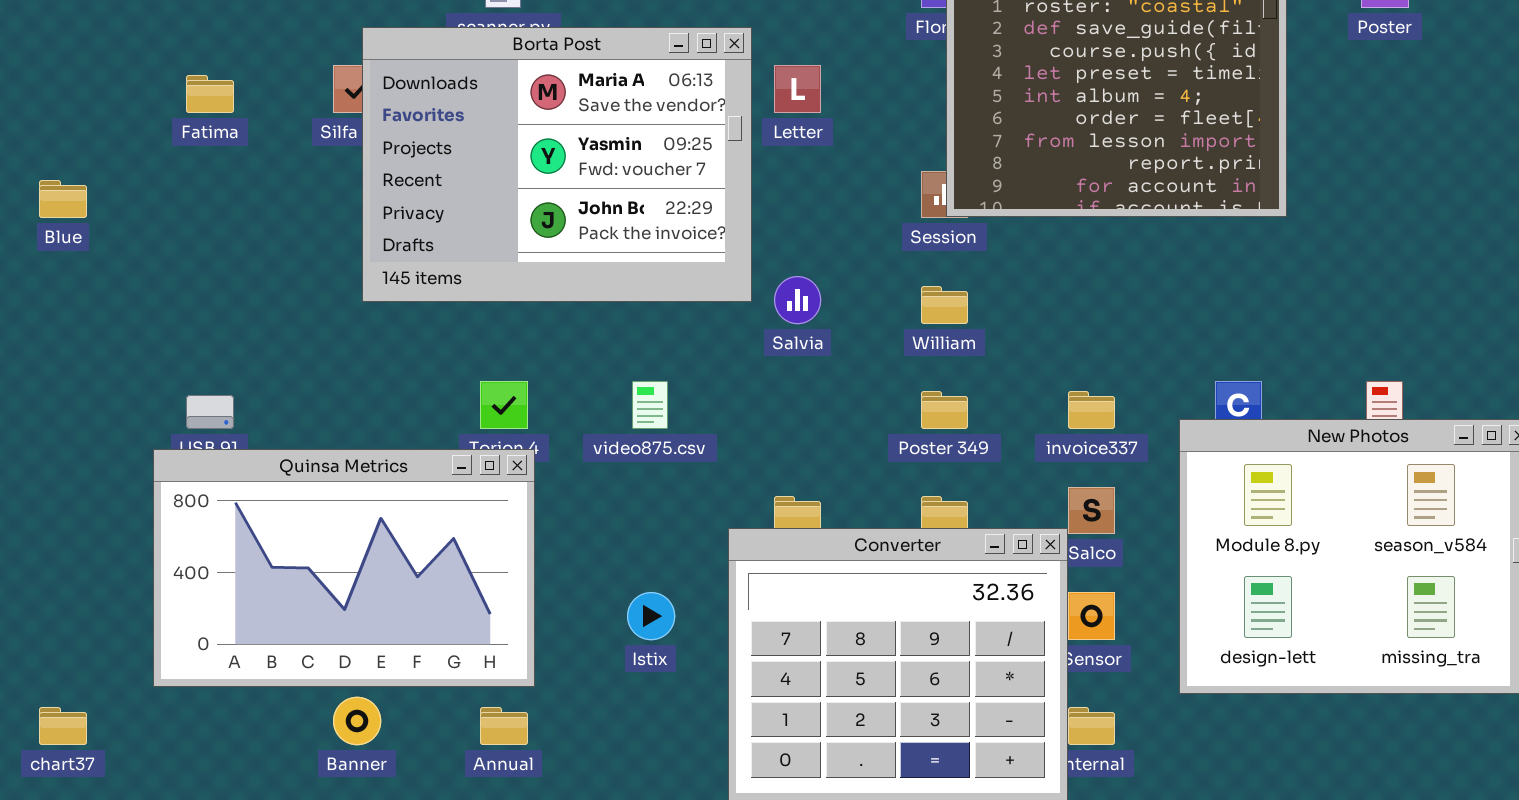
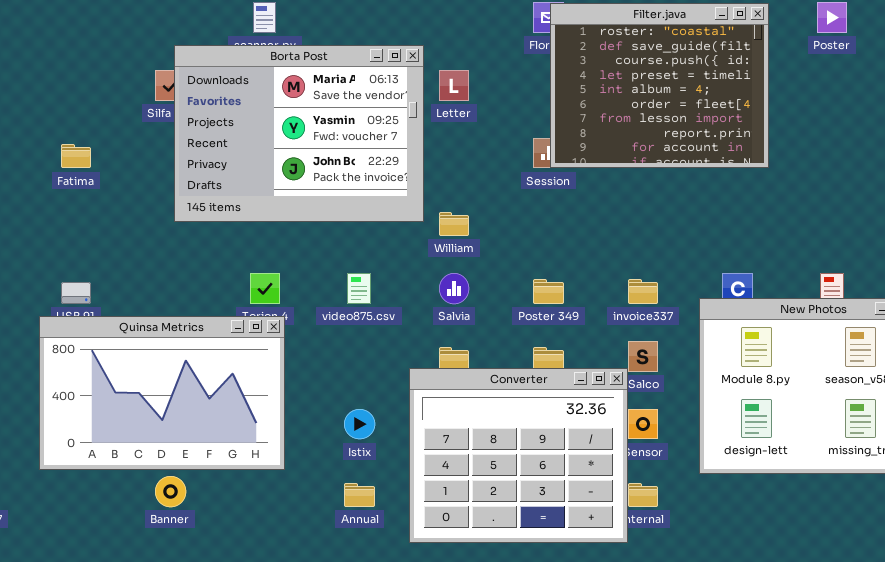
Fatima: [186,75,234,113] -> [61,144,91,168], moved
Salvia: [774,276,821,324] -> [439,273,469,304], moved
William: [921,286,968,324] -> [439,212,469,236], moved
Annual: [480,707,528,745] -> [344,483,375,507], moved

